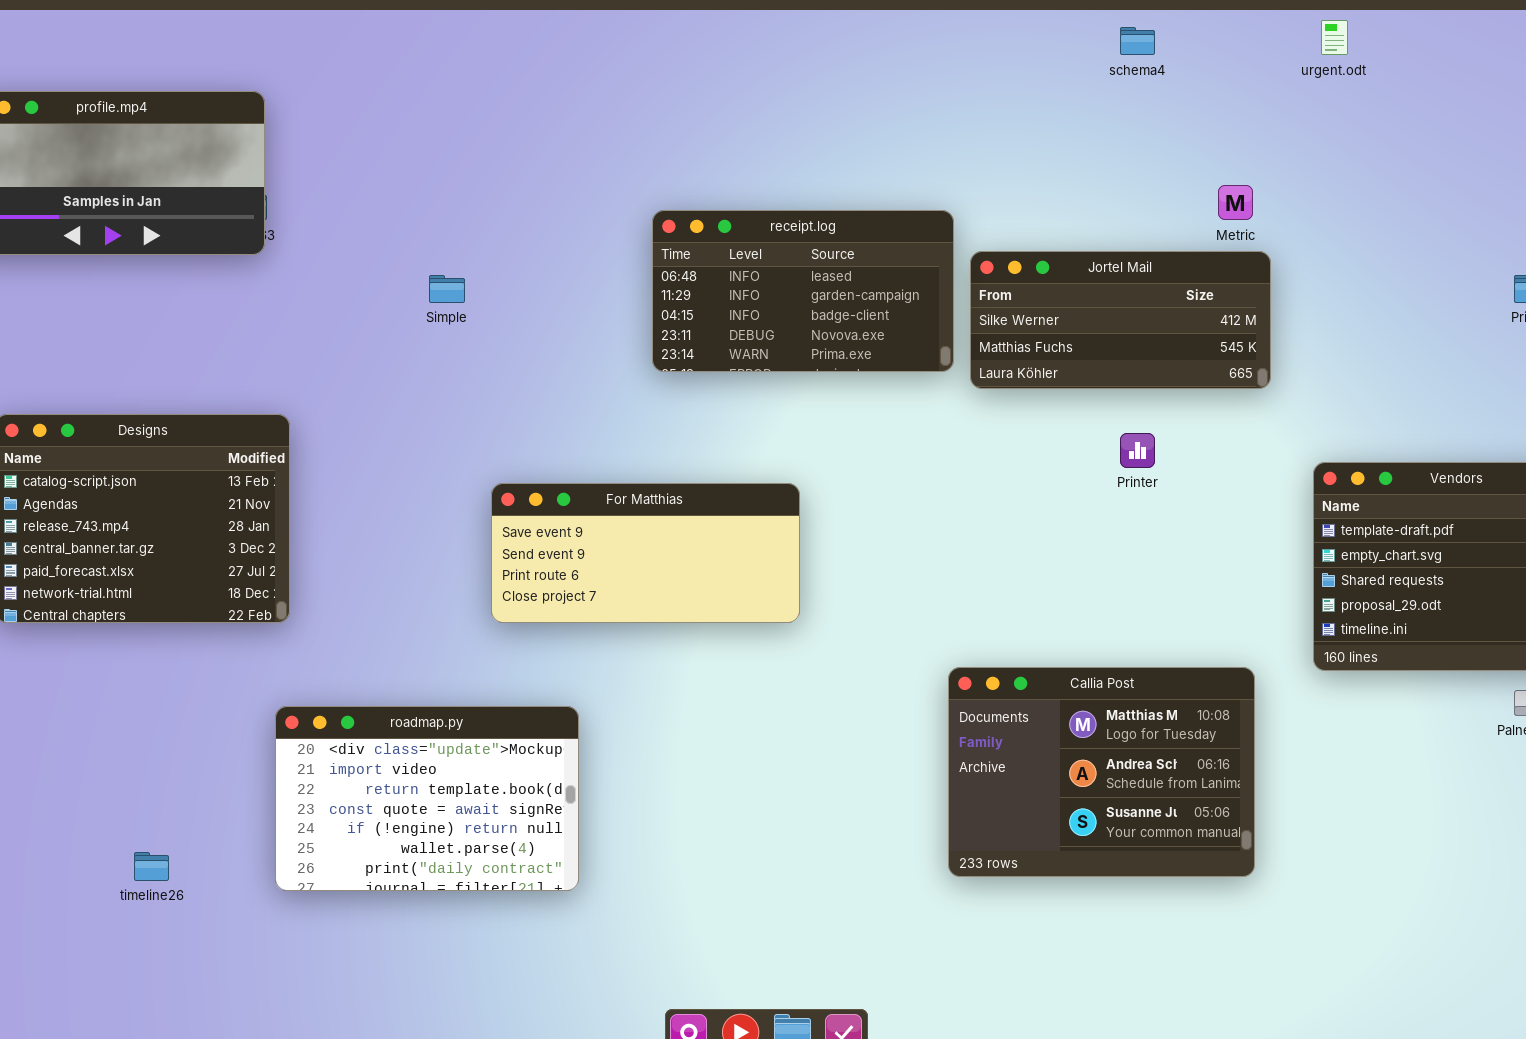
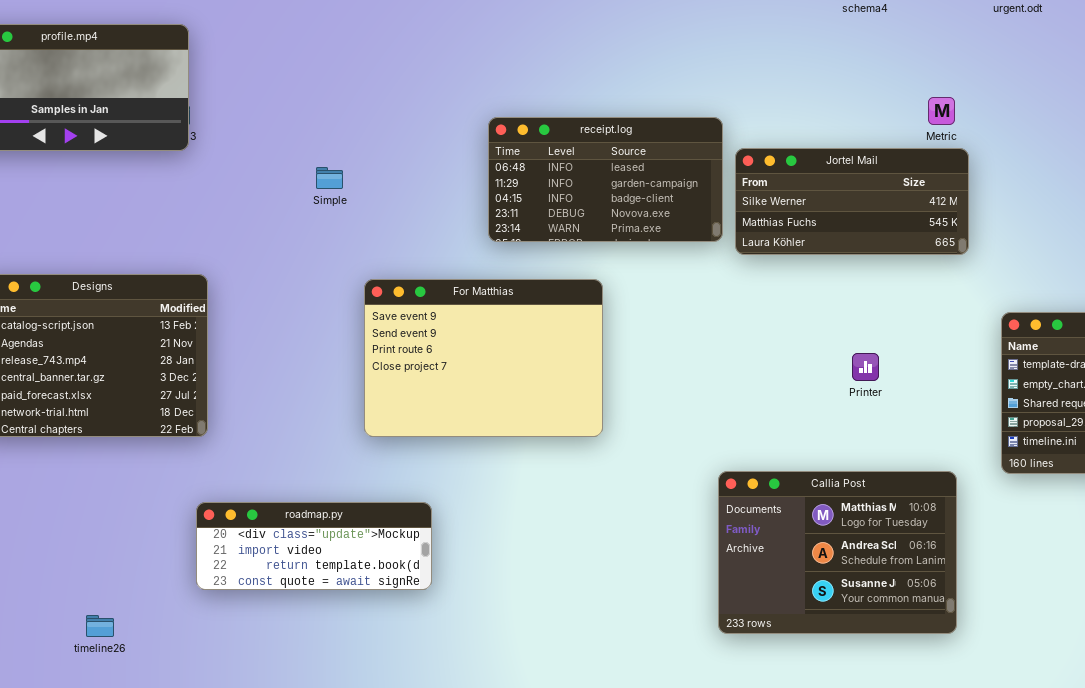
Printer: [1120,433,1155,468] -> [852,353,879,381], moved
For Matthias: [491,483,800,623] -> [364,279,603,437], resized
roadmap.py: [275,706,579,891] -> [196,502,432,590], resized

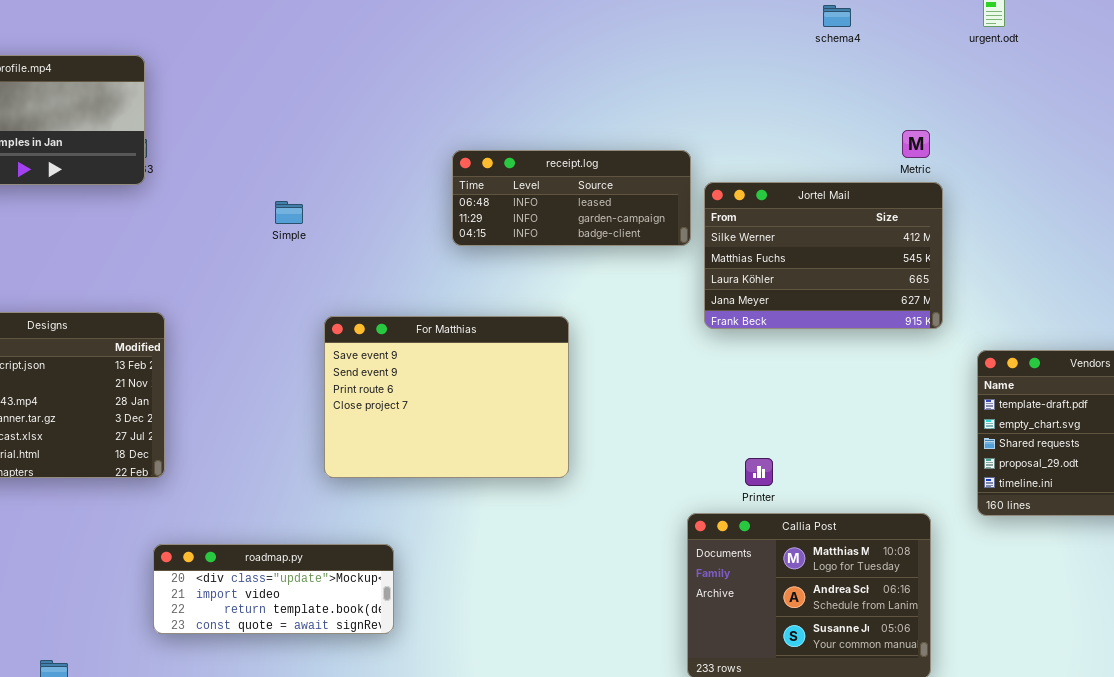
receipt.log: [488,117,723,242] -> [452,150,691,246], resized
Jortel Mail: [735,148,969,255] -> [704,182,943,329], resized
Printer: [852,353,879,381] -> [745,458,773,486], moved

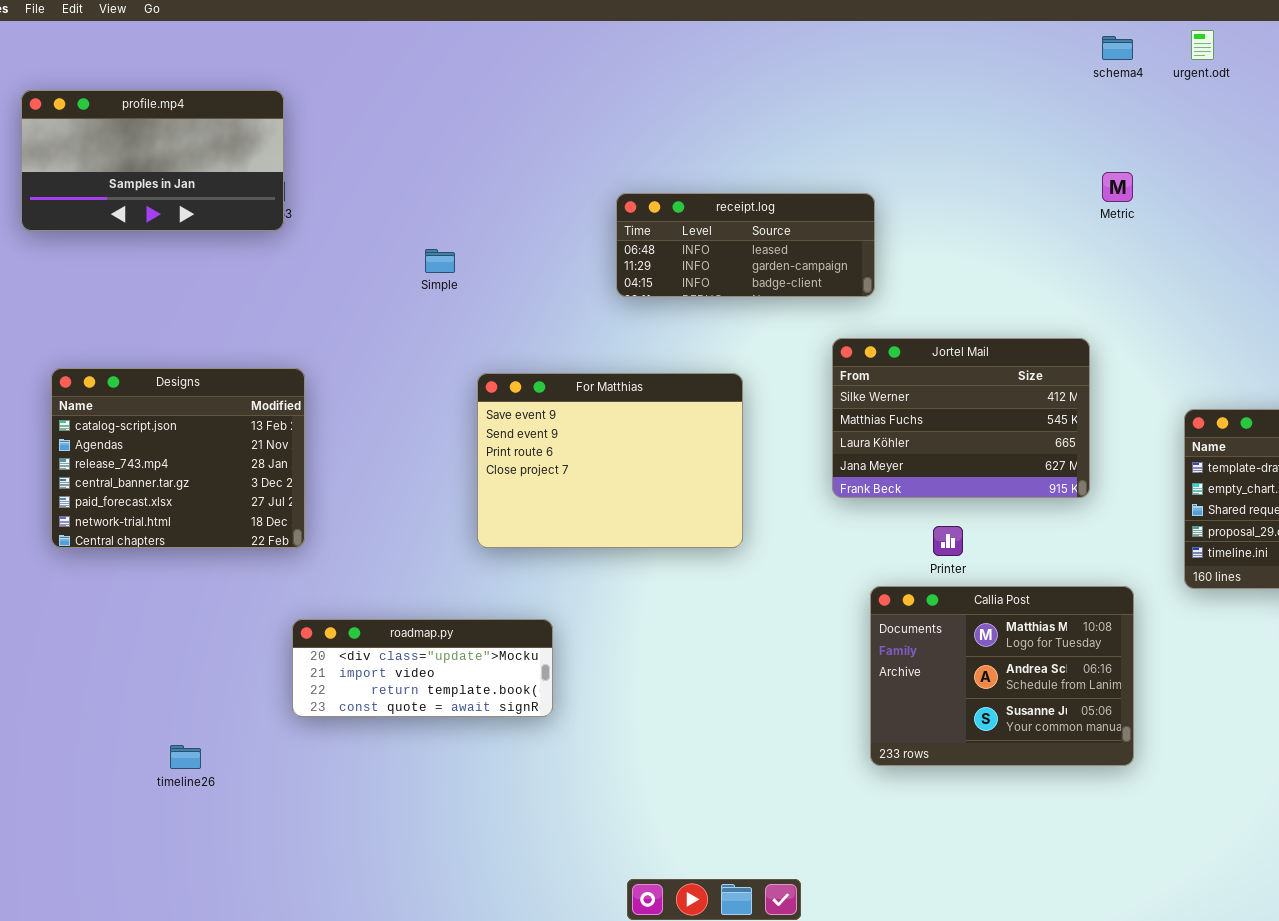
schema4: [823,5,851,27] -> [1102,36,1133,60], moved
Jortel Mail: [704,182,943,329] -> [832,338,1090,498], moved

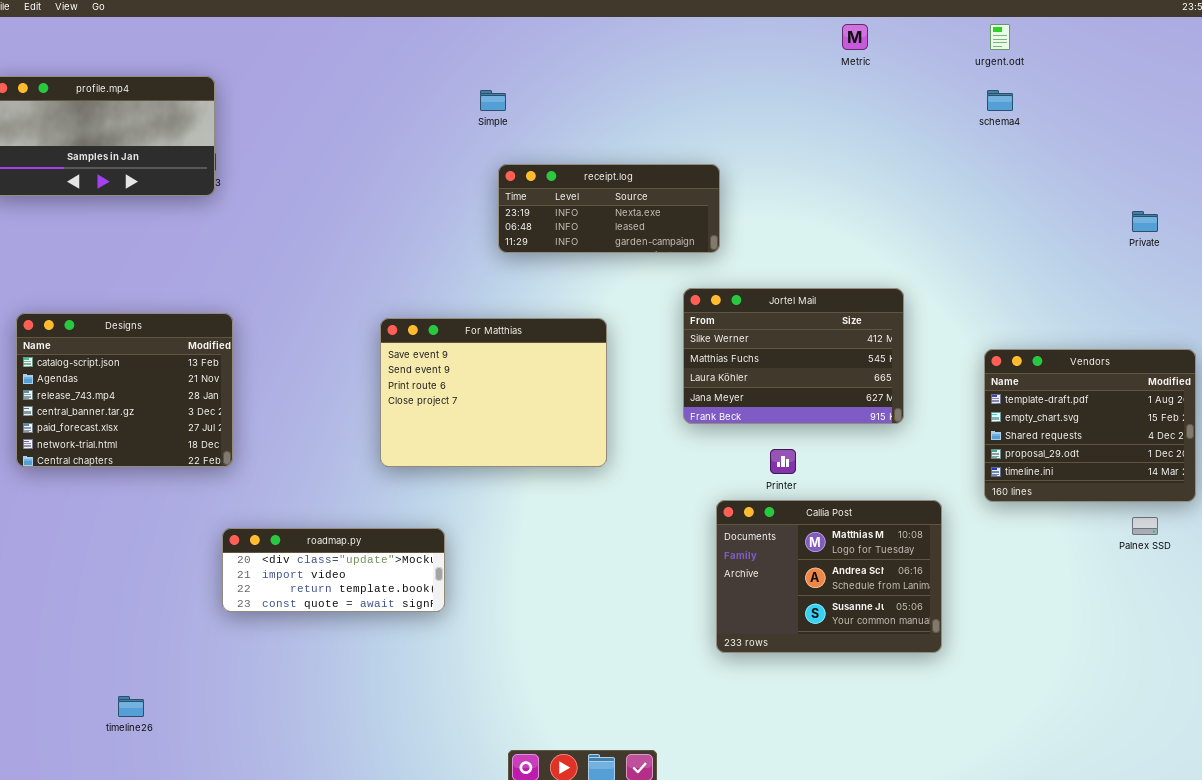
schema4: [1102,36,1133,60] -> [987,90,1013,111], moved
Metric: [1102,172,1133,202] -> [842,24,868,50], moved
receipt.log: [616,193,875,297] -> [498,164,720,253], scrolled up 1 row
Simple: [425,249,455,273] -> [480,90,506,111], moved
timeline26: [170,745,201,769] -> [118,696,144,717], moved

